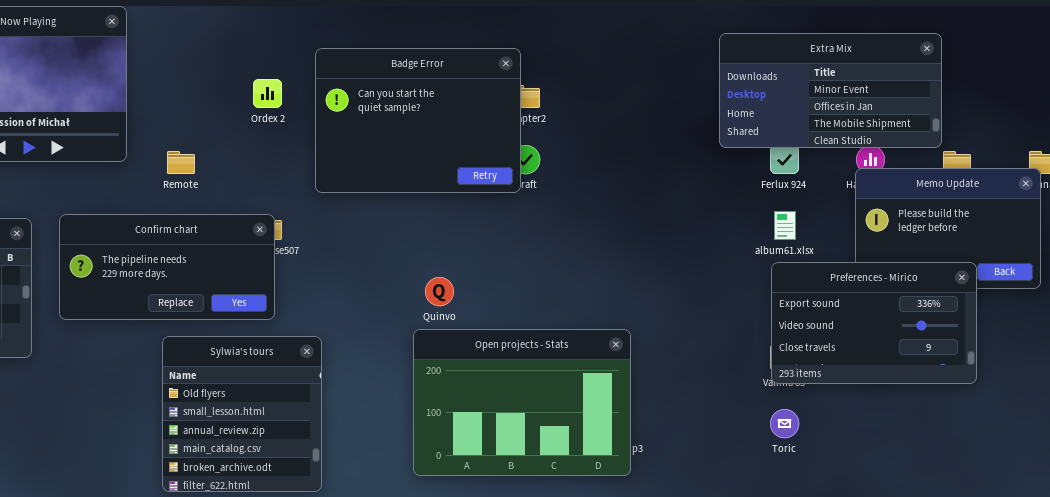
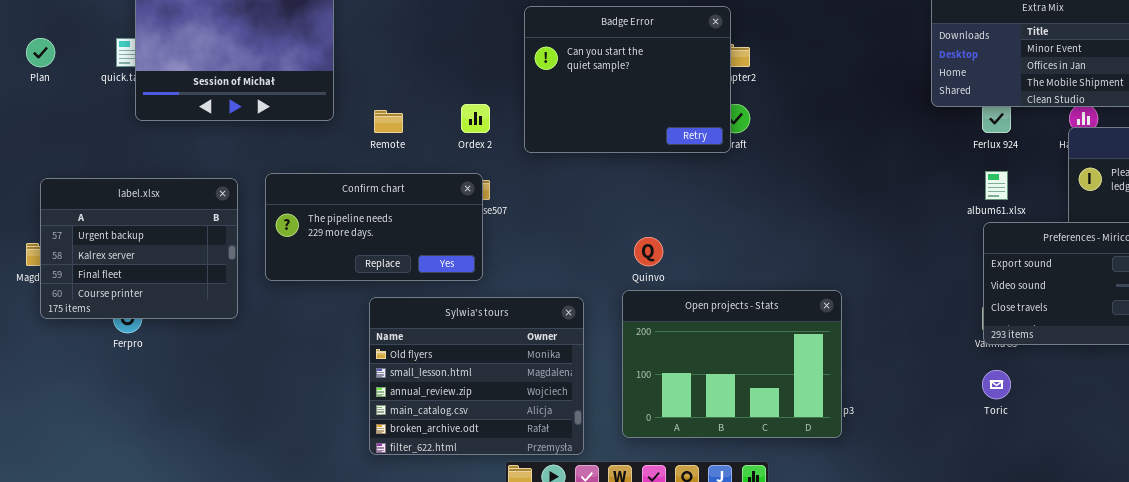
Ordex 2: [253,79,282,108] -> [461,104,490,133], moved
Sylwia's tours: [162,336,322,492] -> [369,297,584,455], resized

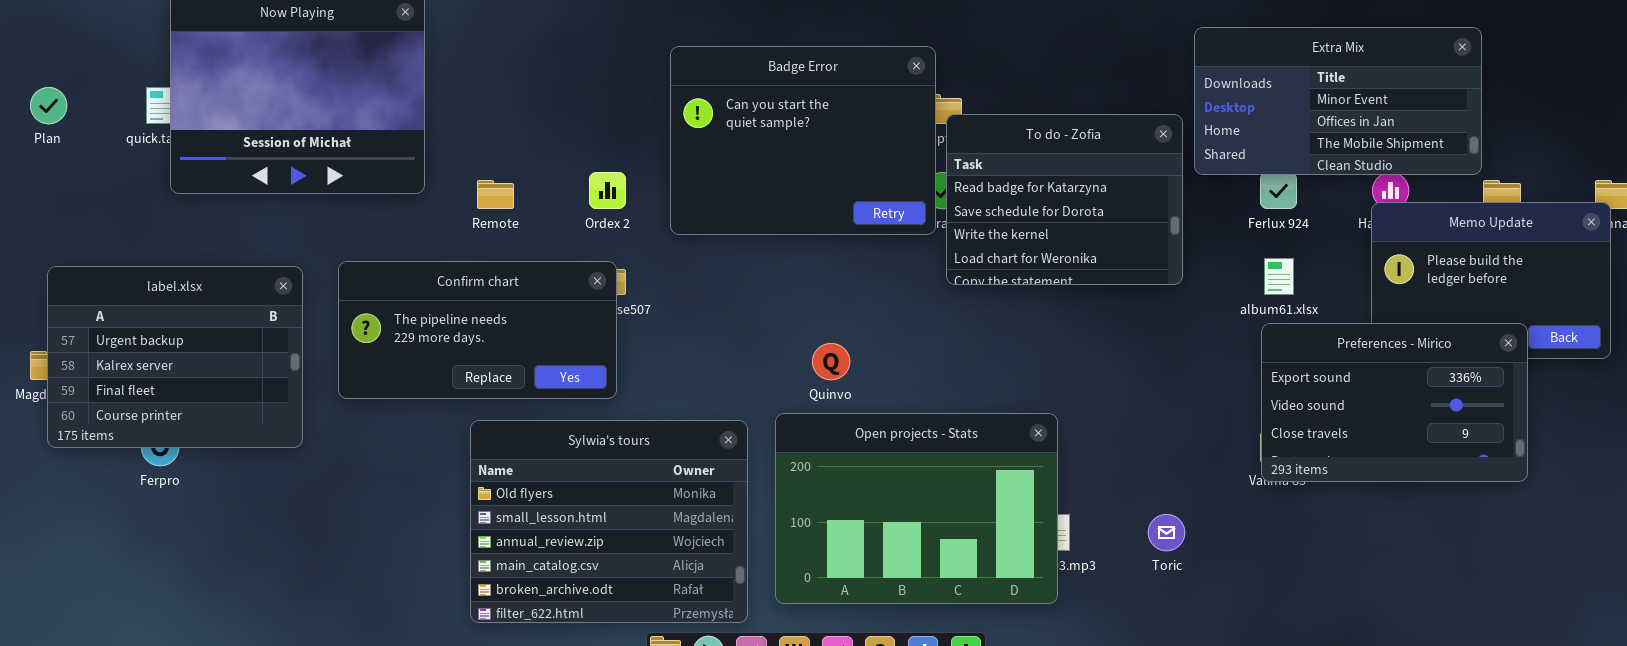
To do - Zofia: none -> [946,114,1183,285], opened
Open projects - Stats: [622,290,842,438] -> [775,413,1058,604], moved
Toric: [982,370,1011,399] -> [1148,514,1185,551], moved

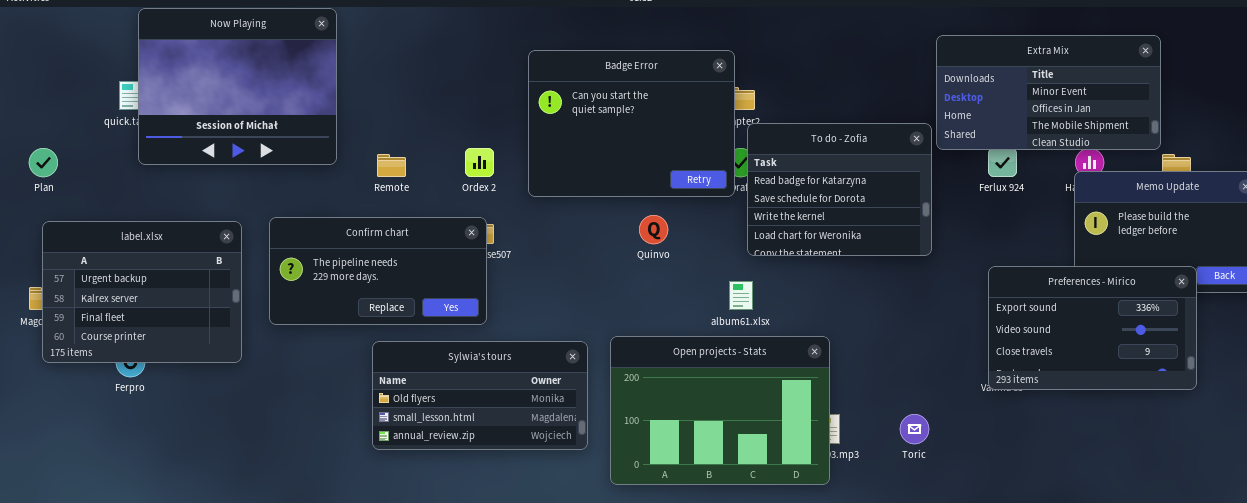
Plan: [30,87,67,124] -> [29,148,58,177], moved
To do - Zofia: [946,114,1183,285] -> [747,123,932,256], moved
album61.xlsx: [1264,258,1294,295] -> [729,281,753,310], moved
Quinvo: [812,343,850,380] -> [639,215,668,244], moved
Sylwia's tours: [470,420,748,623] -> [372,341,588,450], resized

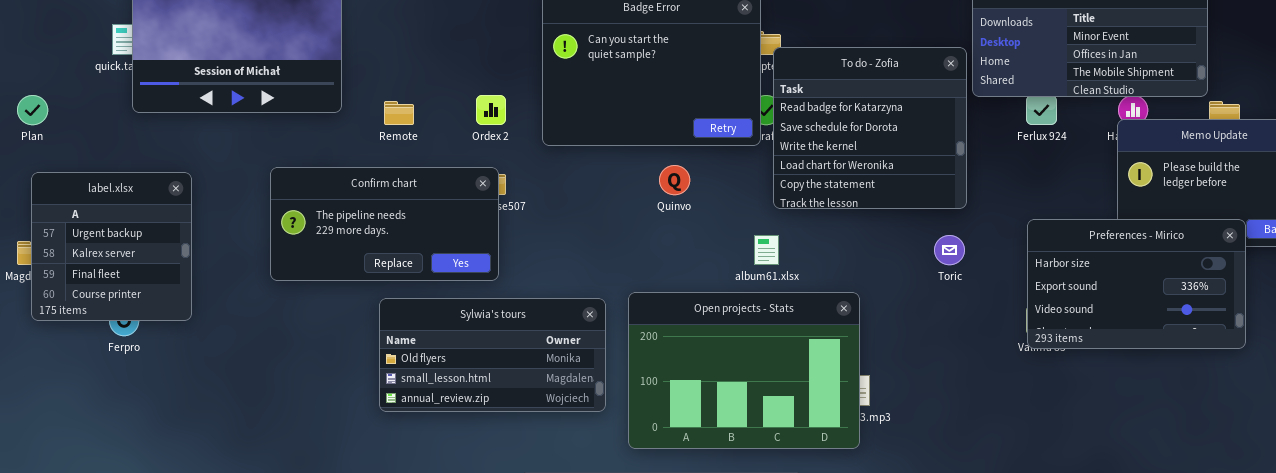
To do - Zofia: [747,123,932,256] -> [773,47,967,209], resized
label.xlsx: [42,221,242,363] -> [31,172,192,321], resized
Preferences - Mirico: [988,266,1197,390] -> [1027,219,1246,349], scrolled up 1 row
Toric: [900,414,929,444] -> [934,235,965,265], moved

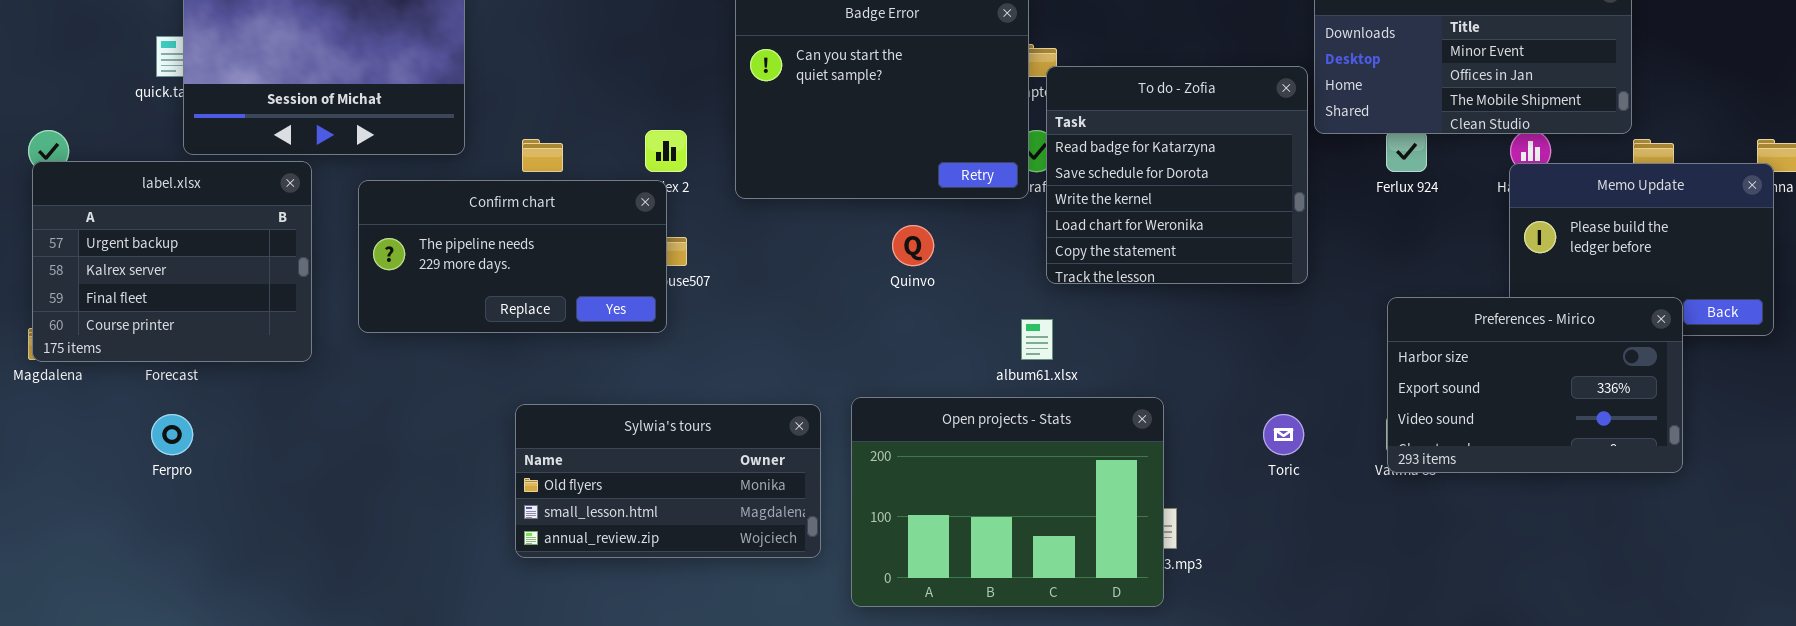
Confirm chart: [270,167,499,281] -> [358,180,667,333], moved
label.xlsx: [31,172,192,321] -> [32,161,312,362], moved, resized
Toric: [934,235,965,265] -> [1263,414,1304,455], moved

